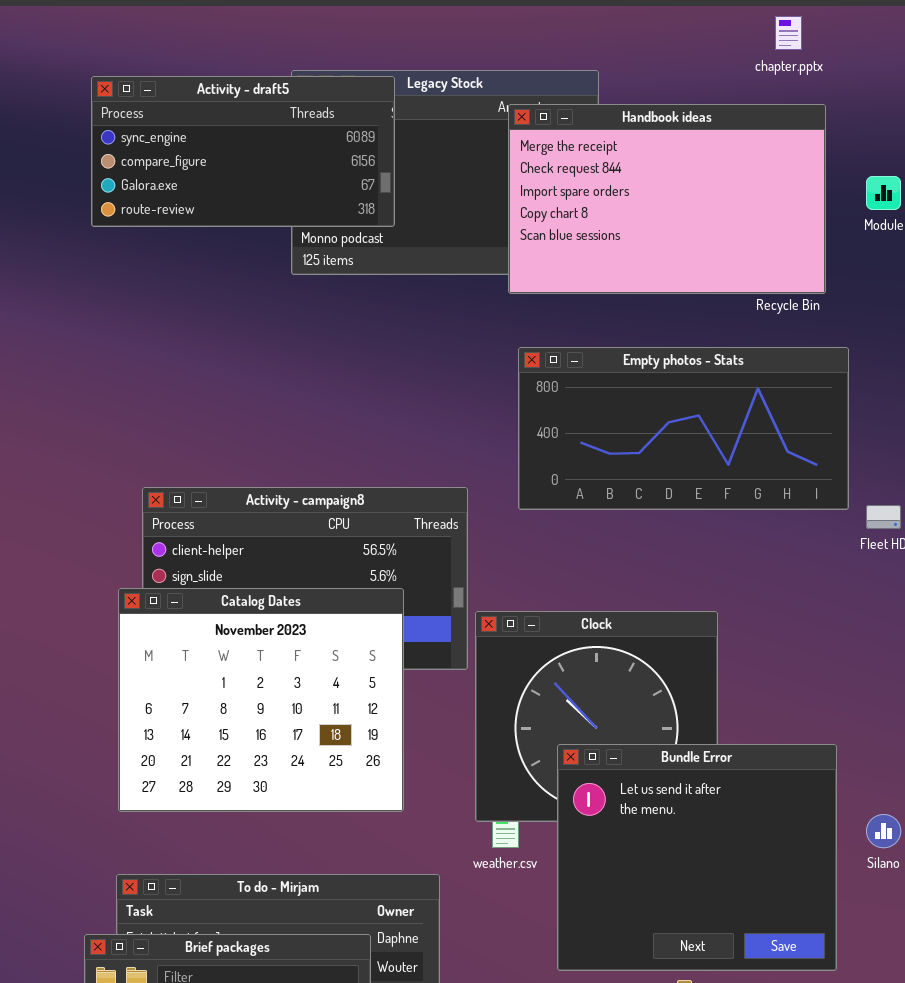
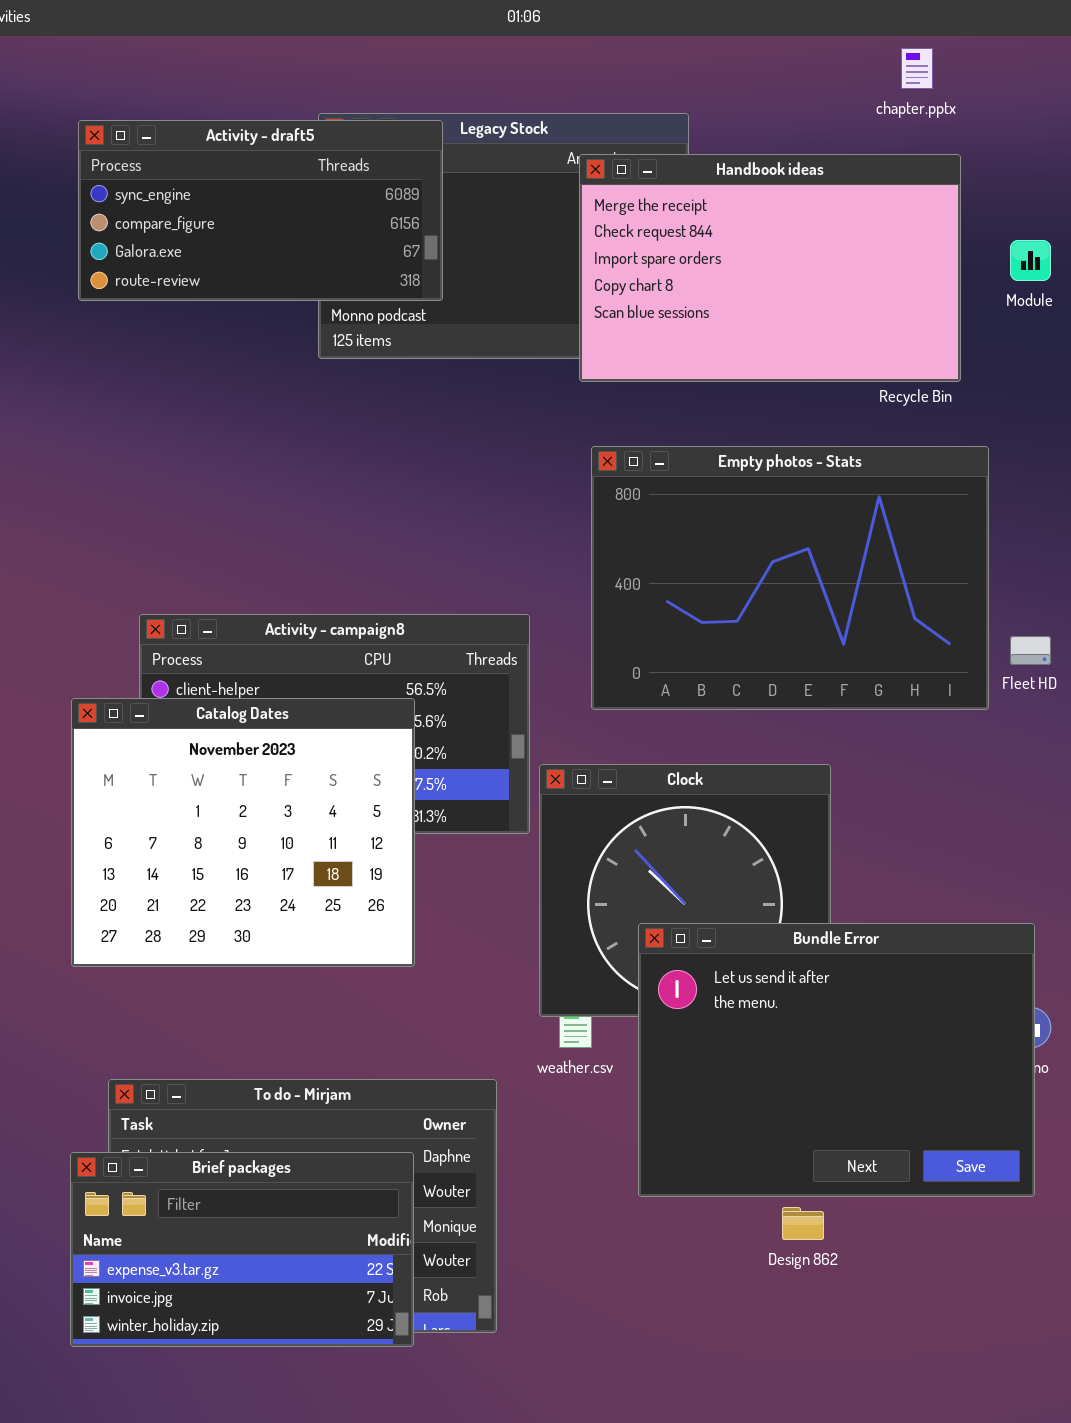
Empty photos - Stats: [518,347,849,510] -> [591,446,989,710], resized
Catalog Dates: [118,588,404,812] -> [71,698,415,967], moved
Bundle Error: [557,744,837,971] -> [638,923,1035,1197], resized

